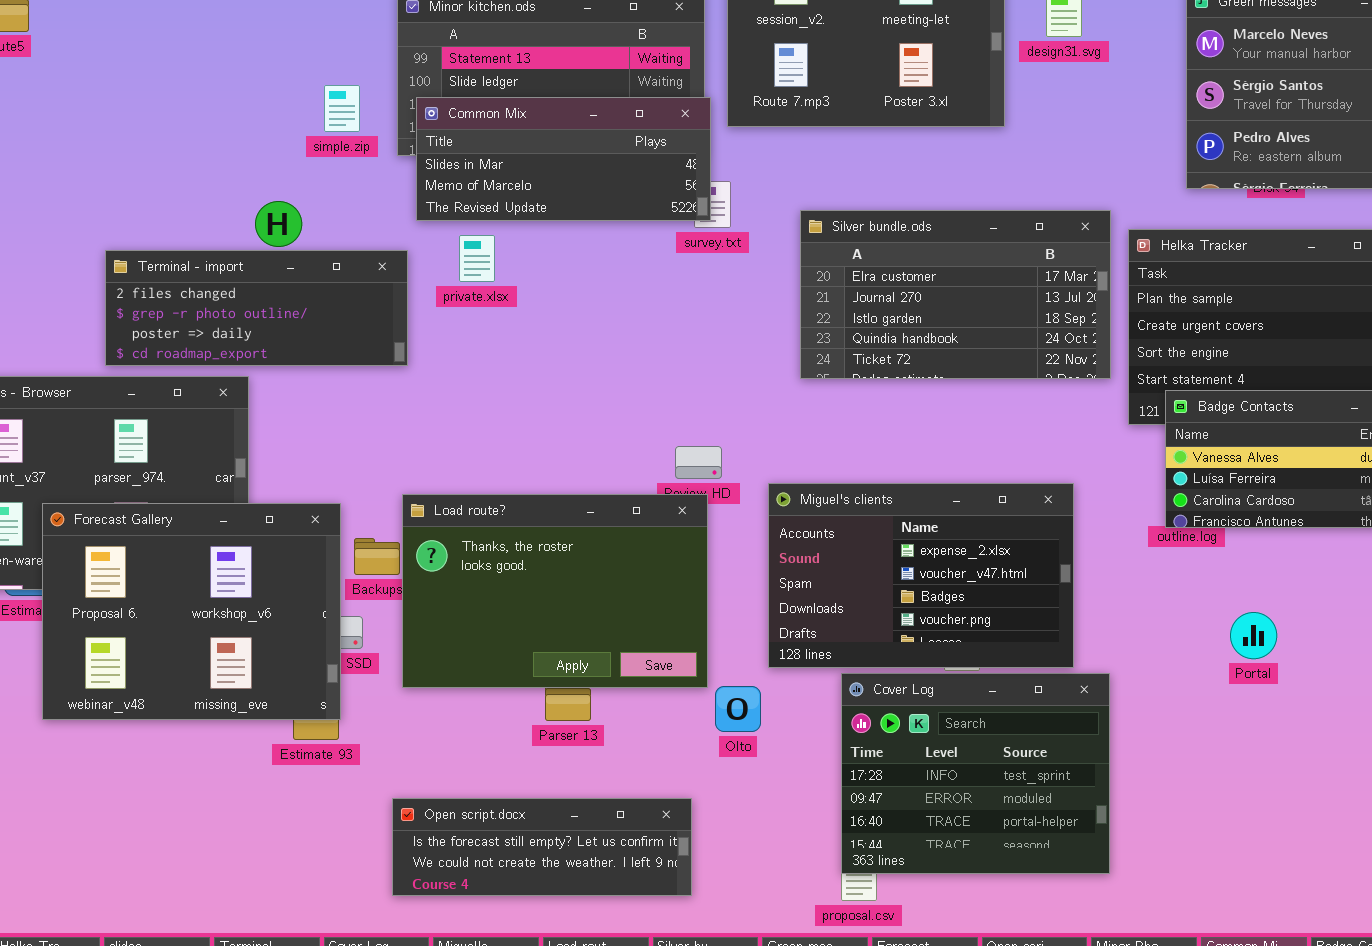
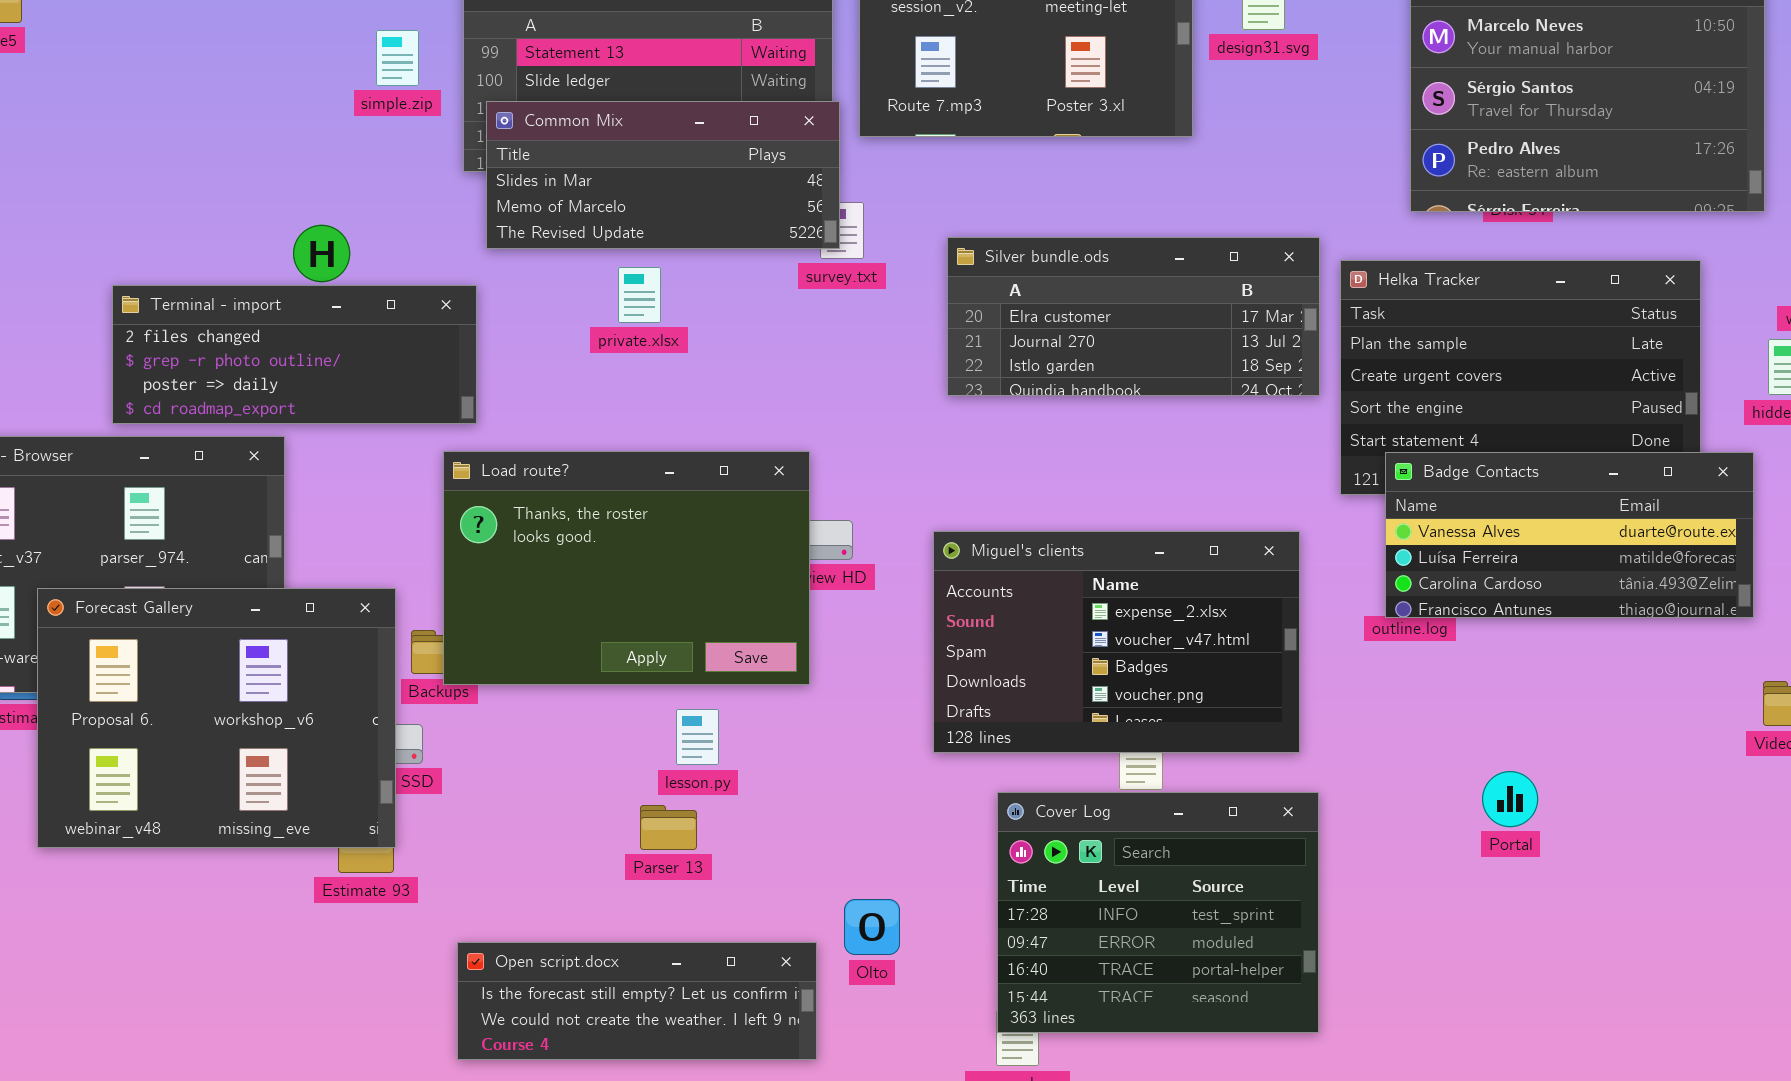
simple.zip: [324,85,360,132] -> [376,30,419,86], moved
Silver bundle.ods: [800,210,1111,379] -> [947,237,1320,396], resized
private.xlsx: [459,235,495,282] -> [618,267,661,323], moved
Miguel's clients: [768,483,1074,668] -> [933,531,1300,753], moved
Load route?: [402,494,708,688] -> [443,451,810,685], moved
Portal: [1230,612,1277,659] -> [1482,771,1538,827], moved
Olto: [715,686,761,732] -> [844,899,900,955], moved

